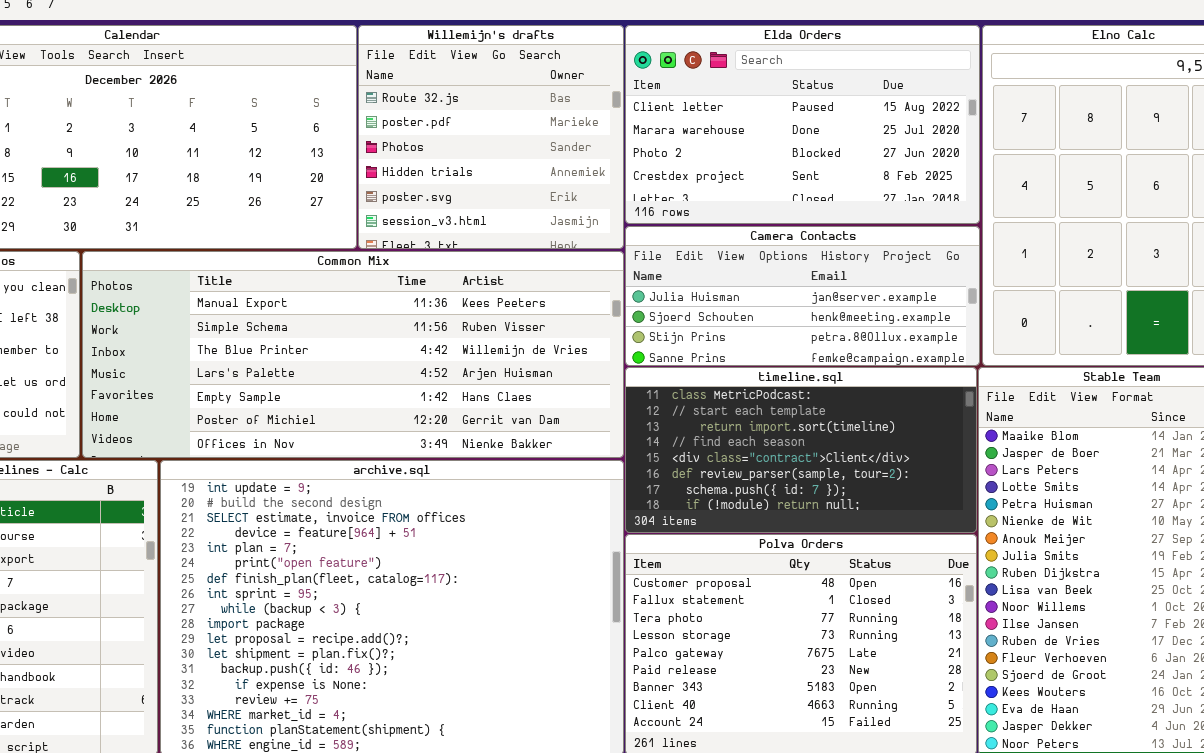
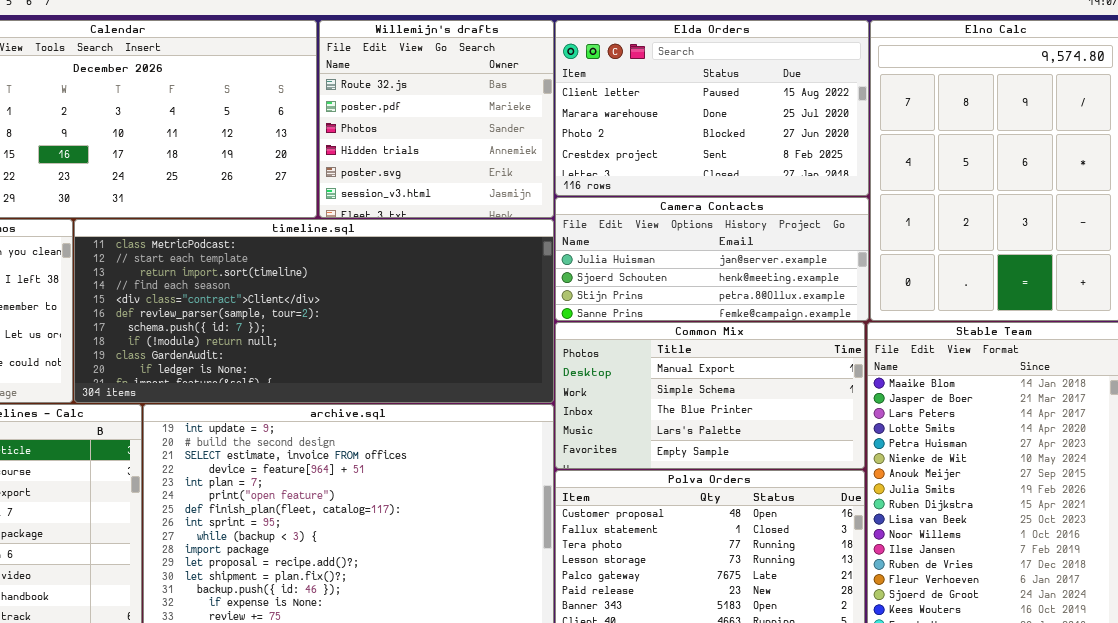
Common Mix: [82,251,624,458] -> [555,322,865,469], moved, resized
timeline.sql: [625,367,977,533] -> [74,219,554,403], moved, resized

